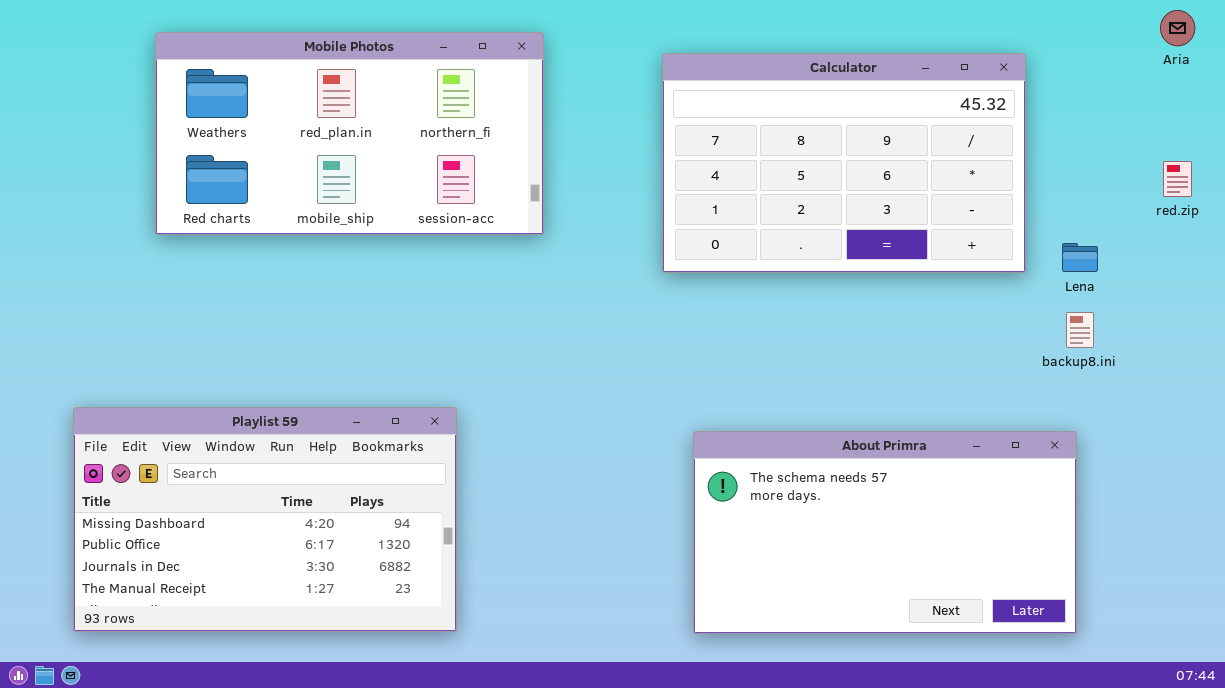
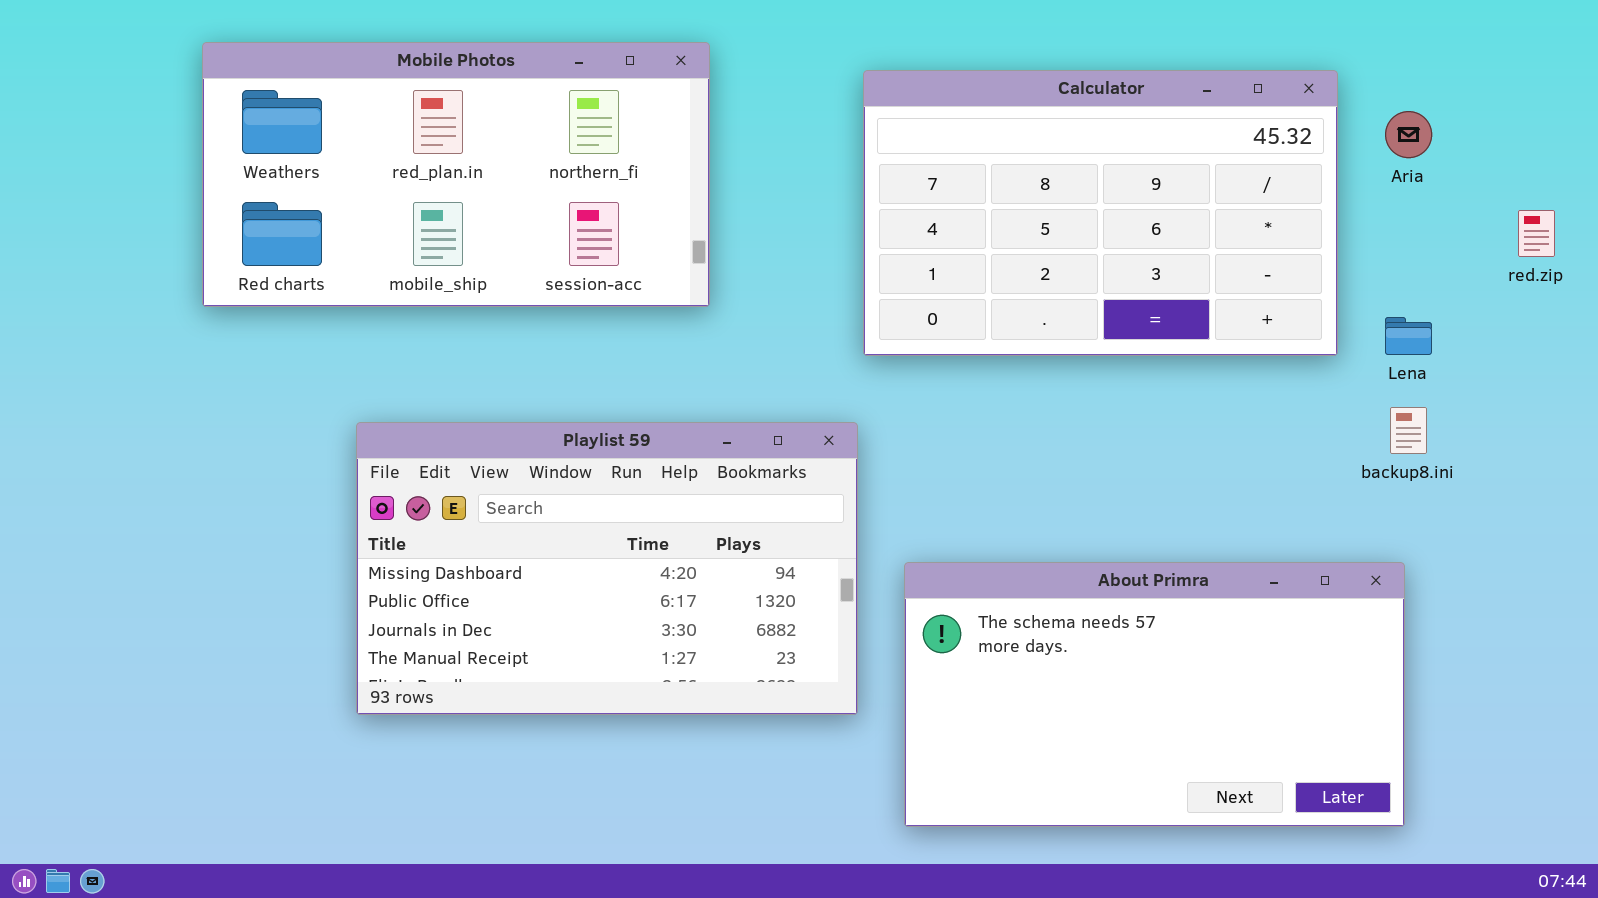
Aria: [1160,10,1195,46] -> [1385,111,1432,158], moved
Playlist 59: [73,407,457,632] -> [356,422,858,715], moved

